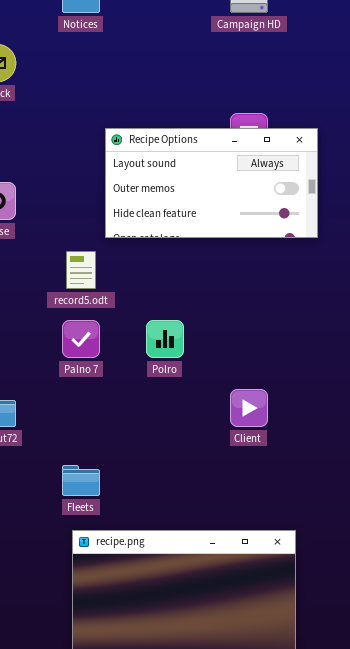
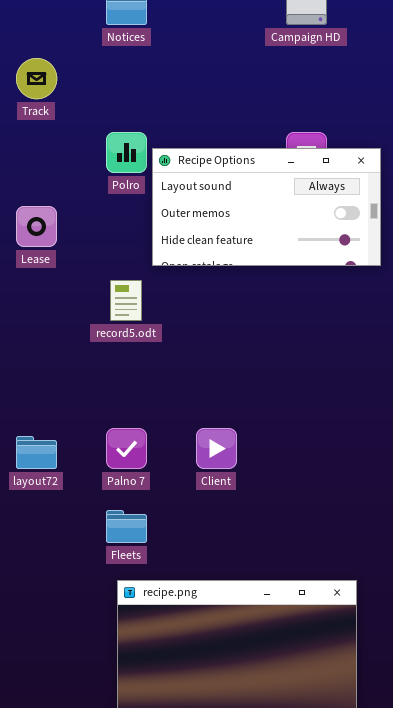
Palno 7: [62,320,100,358] -> [106,428,147,469], moved
Polro: [146,320,184,358] -> [106,132,147,173], moved
Client: [230,389,268,427] -> [196,428,237,469], moved

